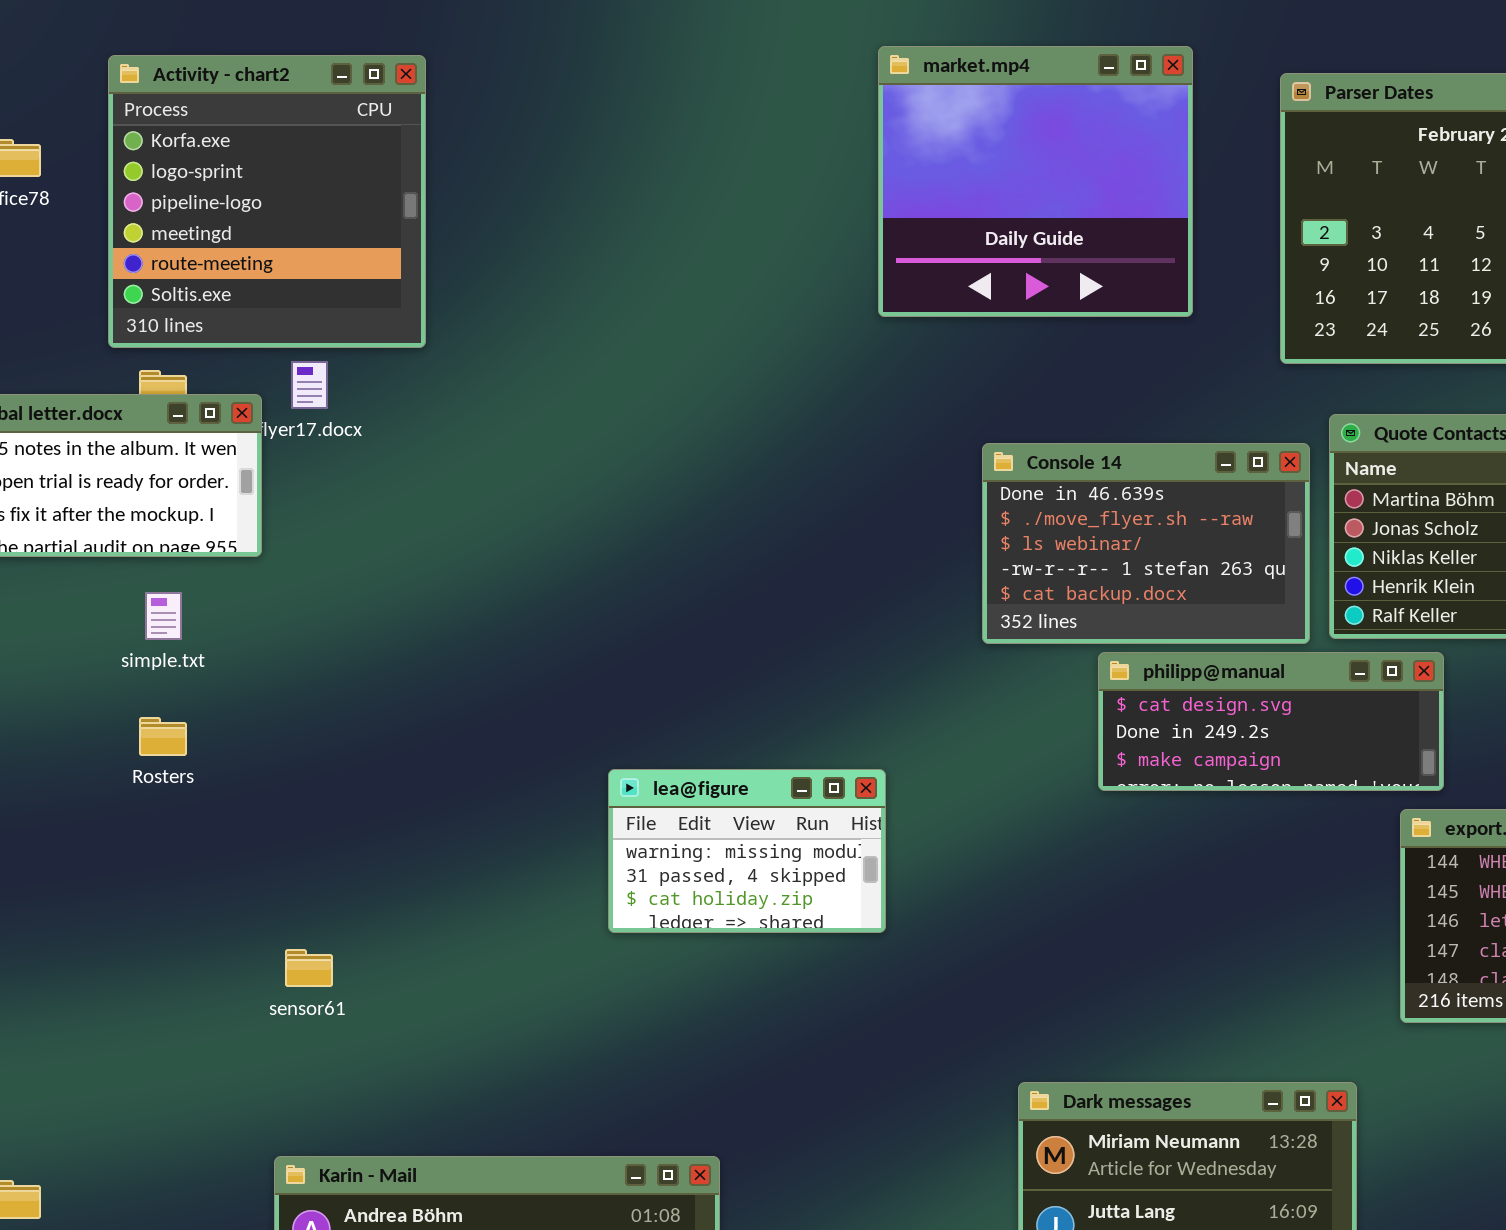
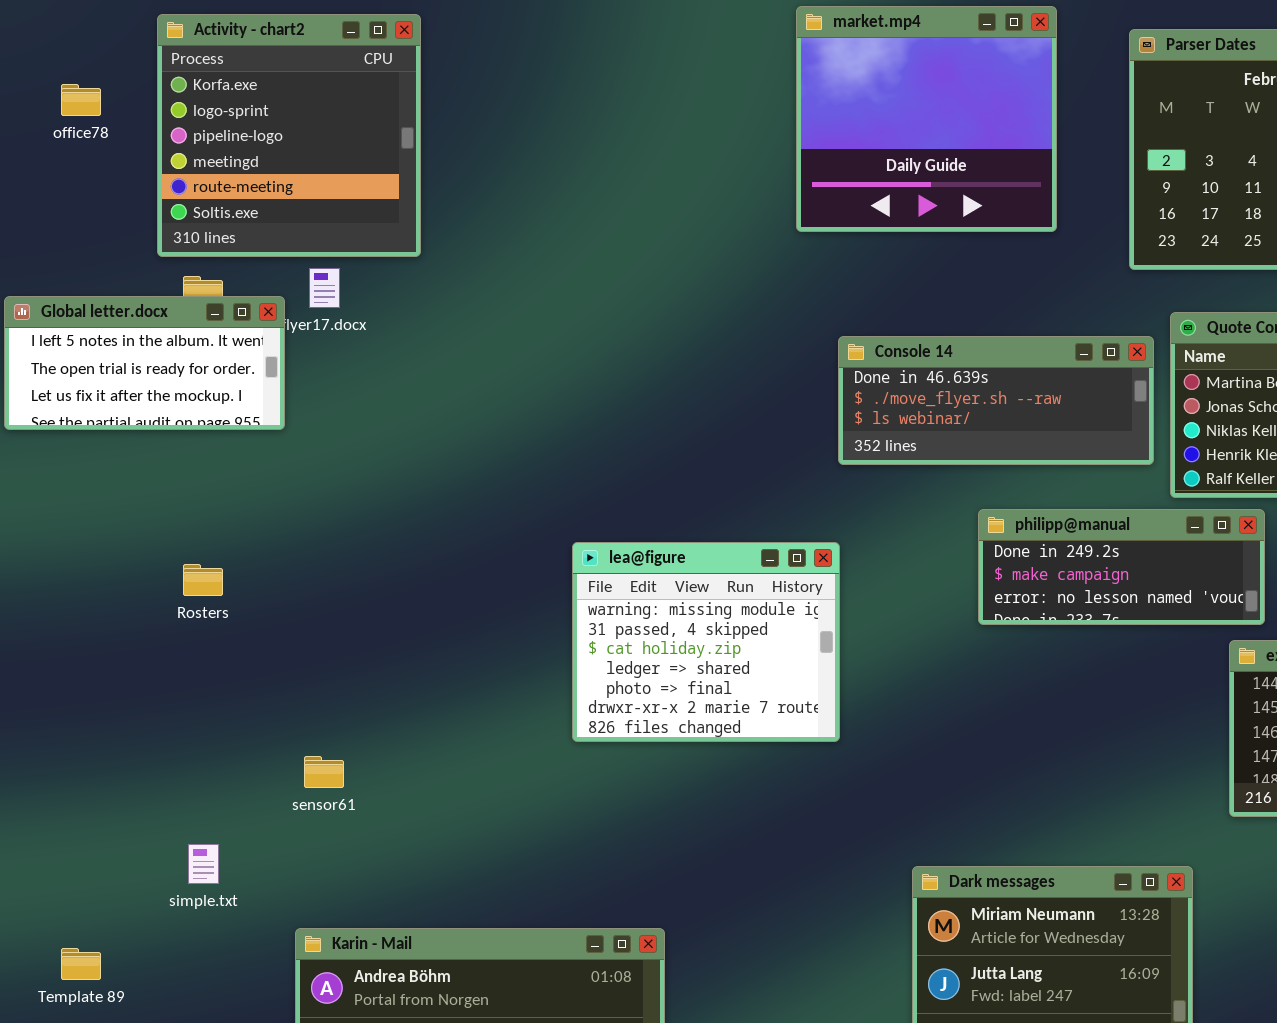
Console 14: [982,443,1310,644] -> [838,336,1154,465], resized
simple.txt: [145,592,182,640] -> [188,844,219,884], moved
philipp@manual: [1098,652,1444,791] -> [978,509,1265,625], scrolled down 1 row
lea@figure: [608,769,886,933] -> [572,542,840,742], resized

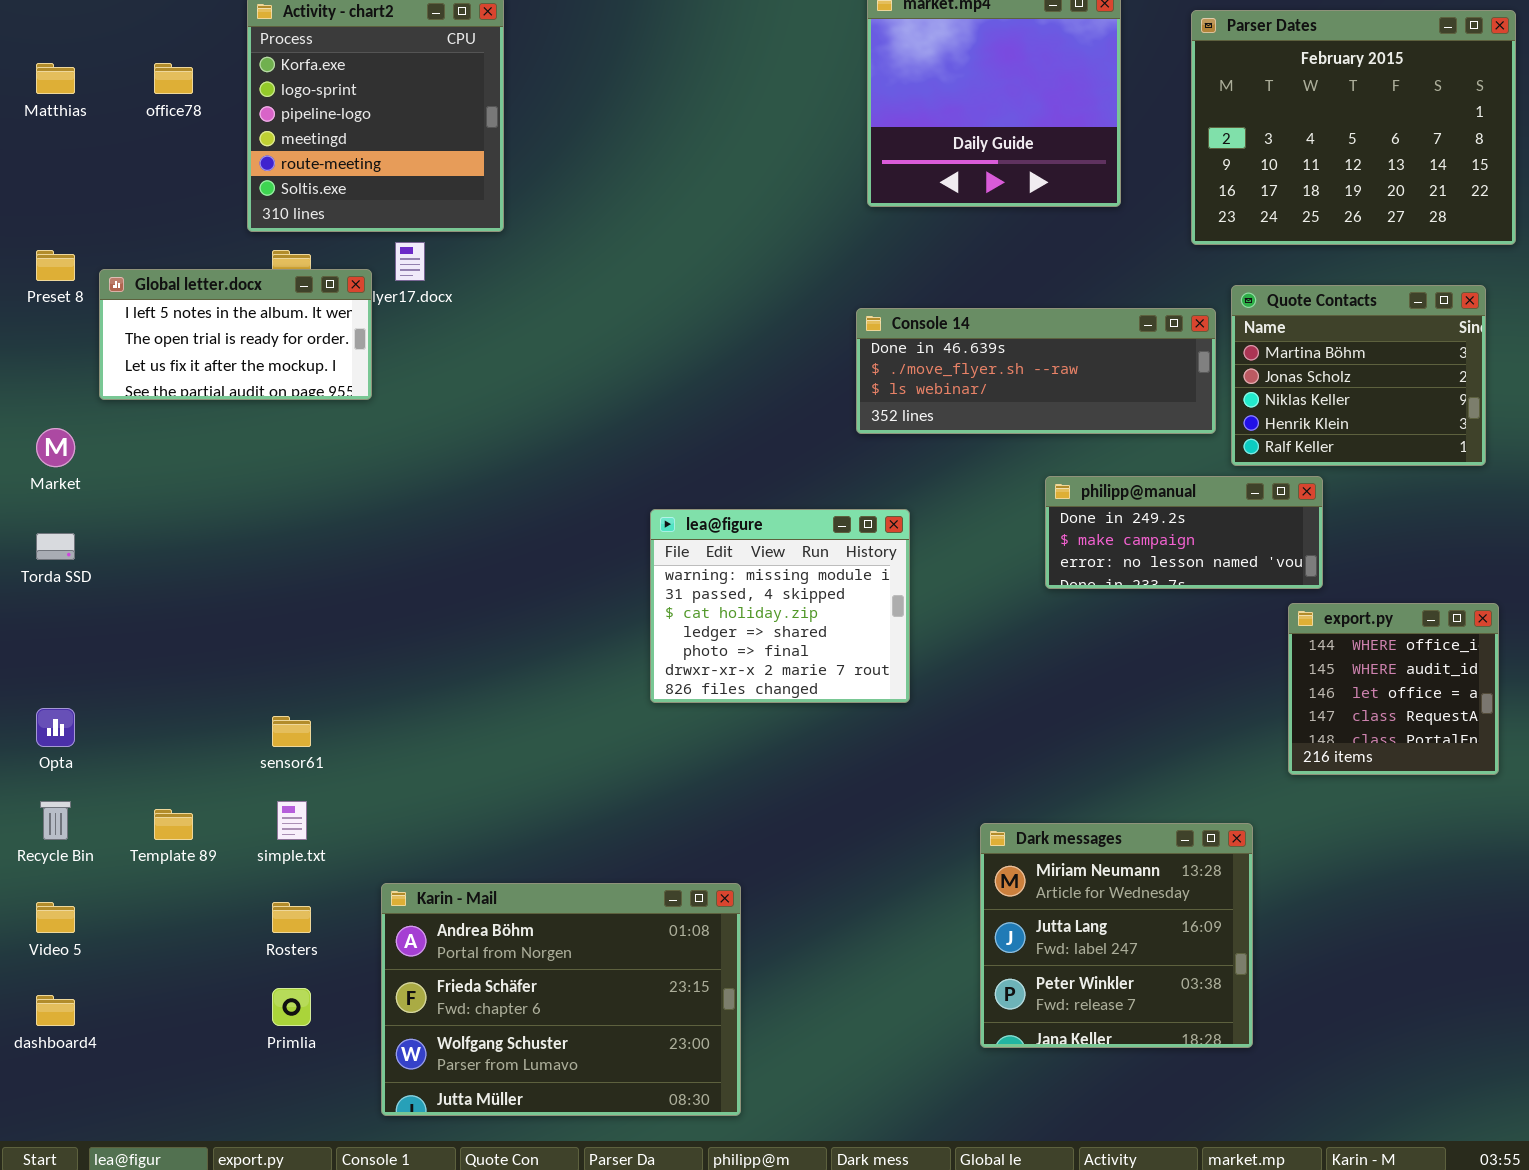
Console 14: [838,336,1154,465] -> [856,308,1216,434], resized
Rosters: [183,564,223,596] -> [272,902,311,933], moved
sensor61: [304,756,344,788] -> [272,716,311,747], moved
Template 89: [61,948,101,980] -> [154,809,193,840], moved

